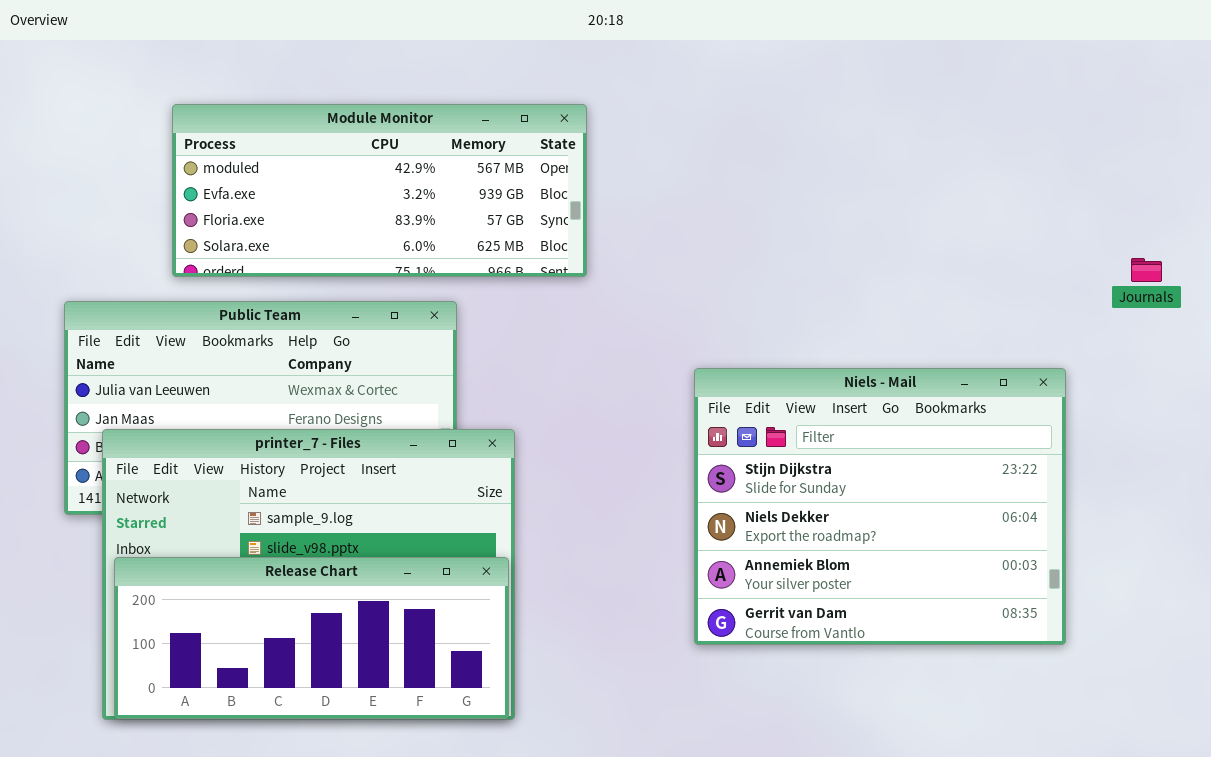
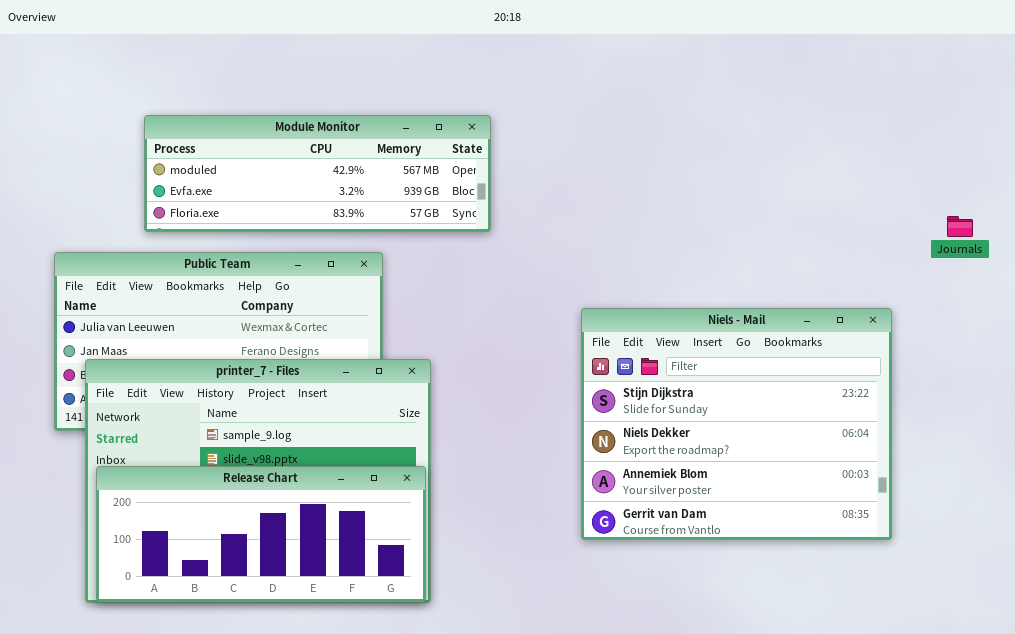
Module Monitor: [172,104,587,277] -> [144,115,491,232], resized

